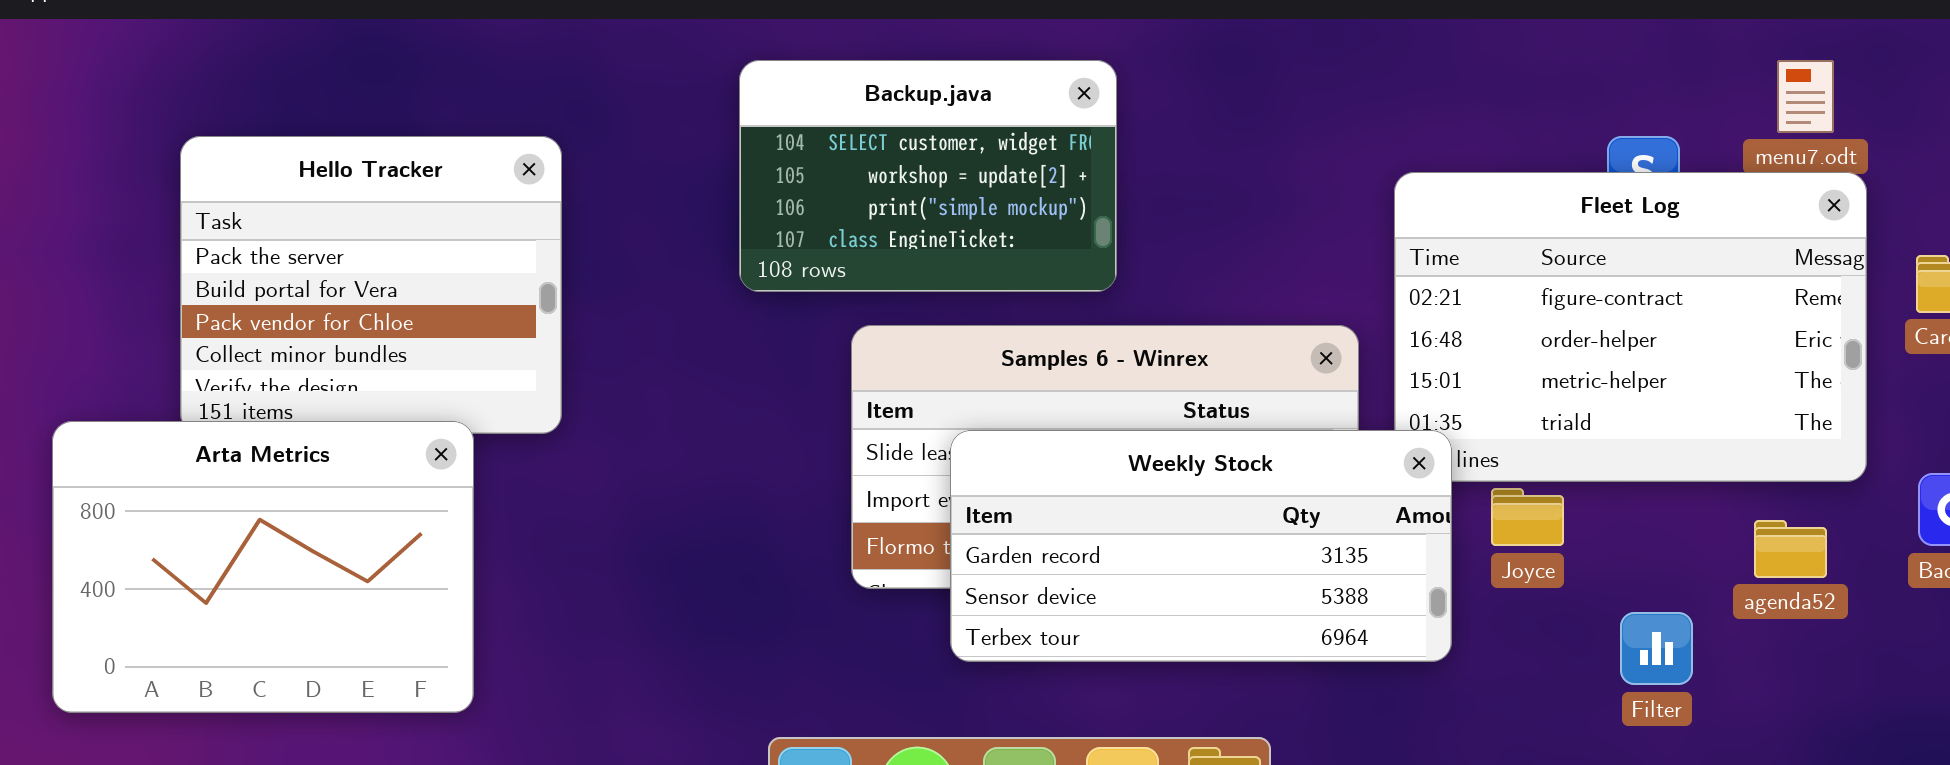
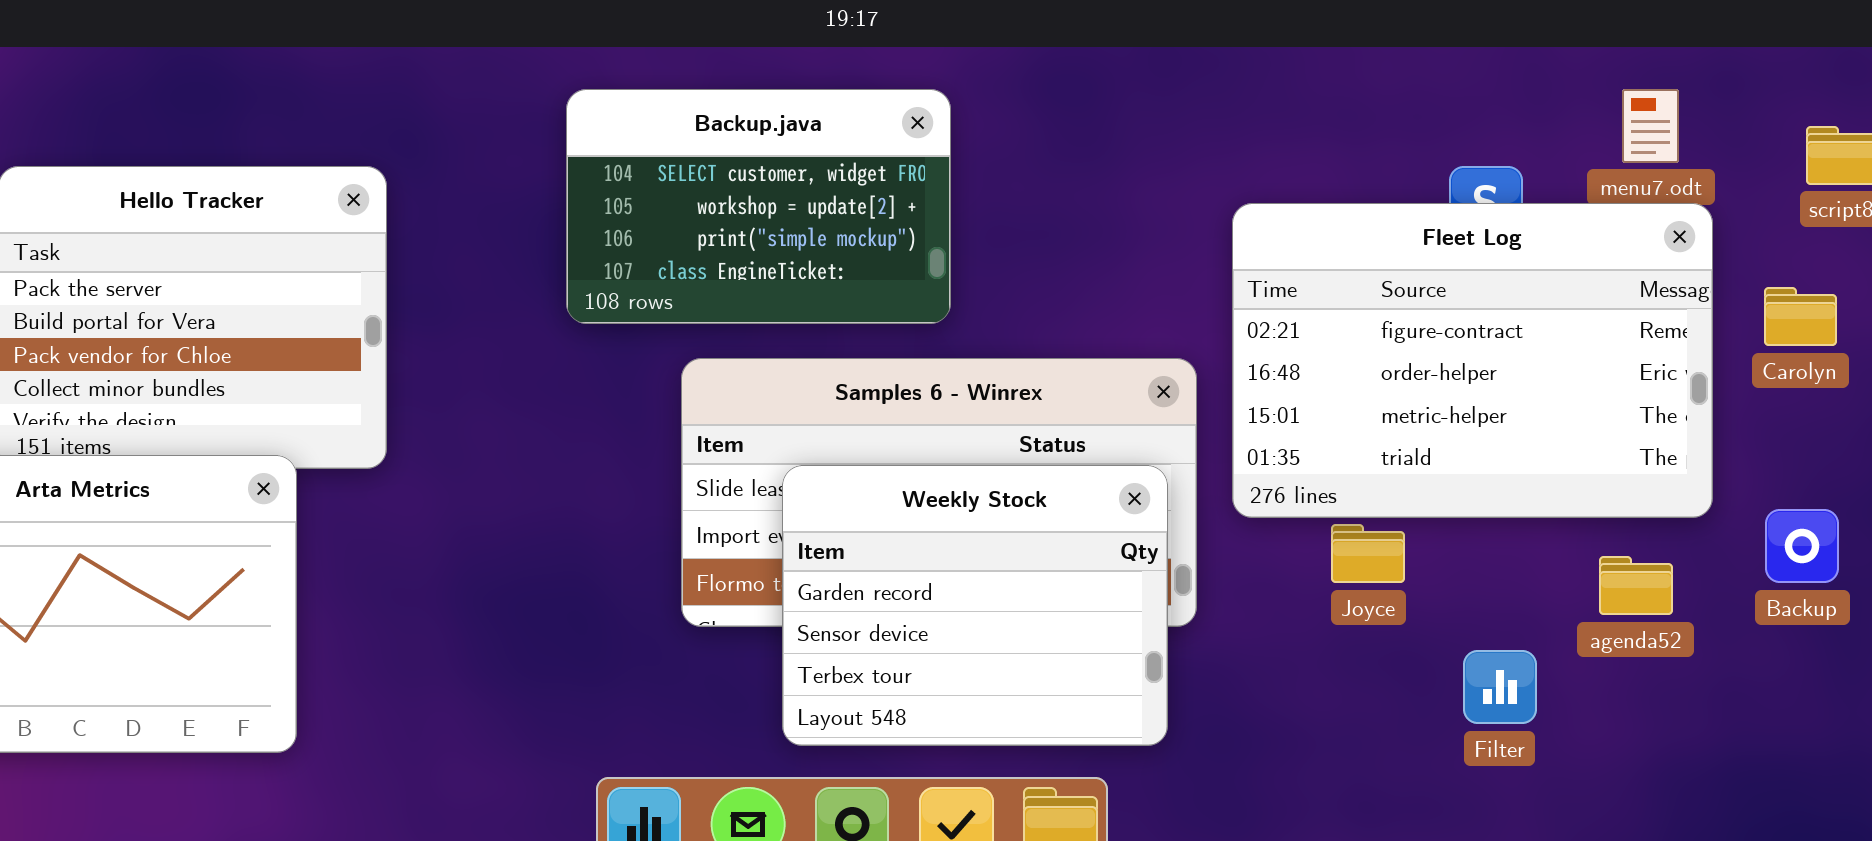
Weekly Stock: [950,430,1452,662] -> [782,465,1168,746], resized

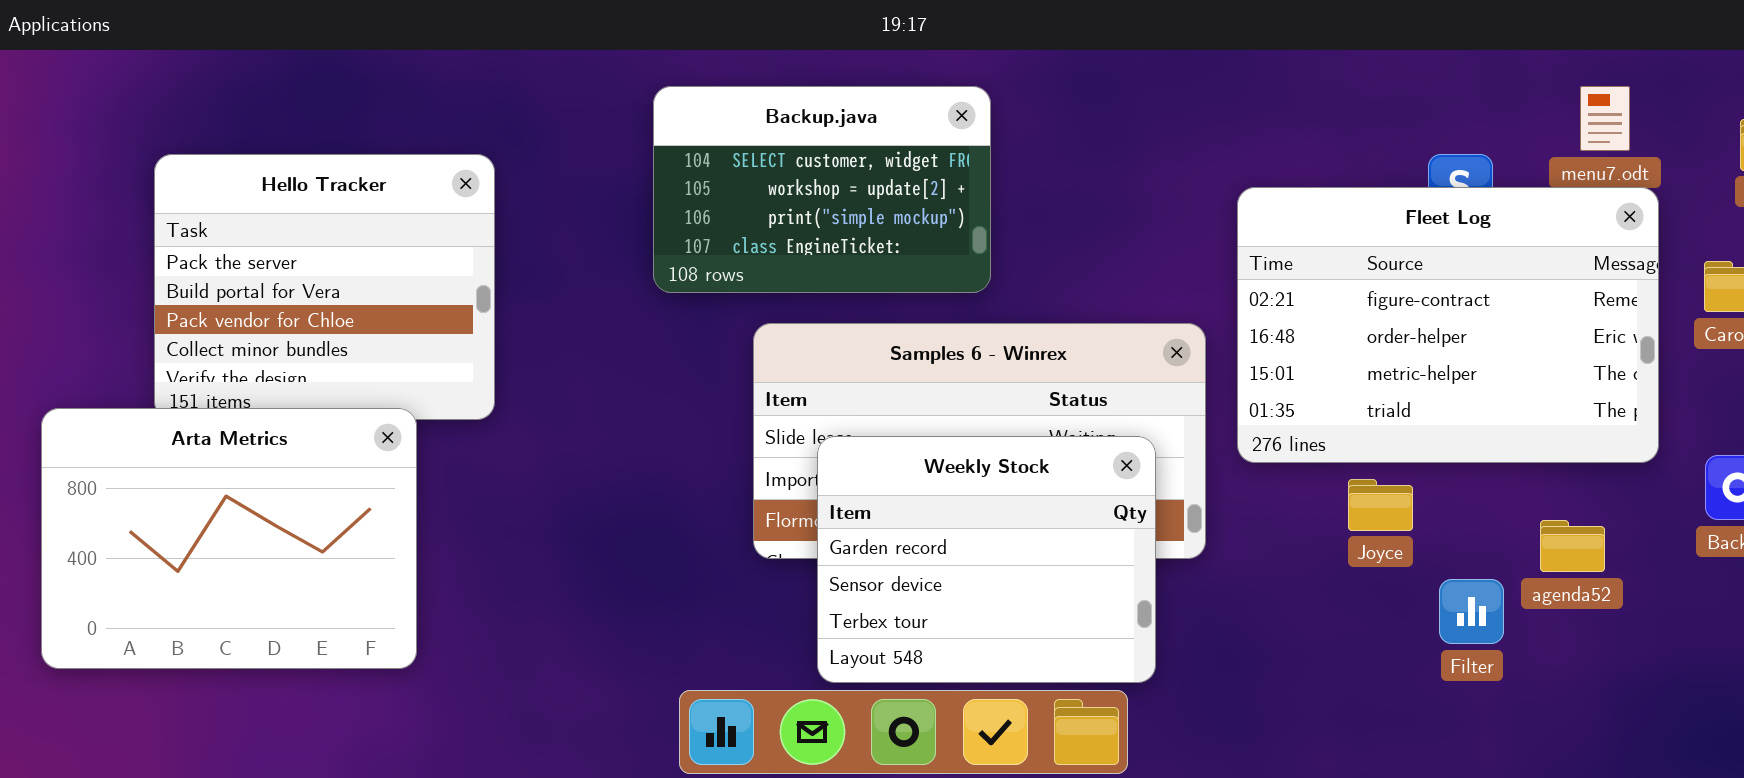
Weekly Stock: [782,465,1168,746] -> [817,436,1156,683], moved
Joyce: [1331,524,1405,583] -> [1348,479,1413,531], moved
agenda52: [1599,556,1673,615] -> [1540,520,1605,572], moved

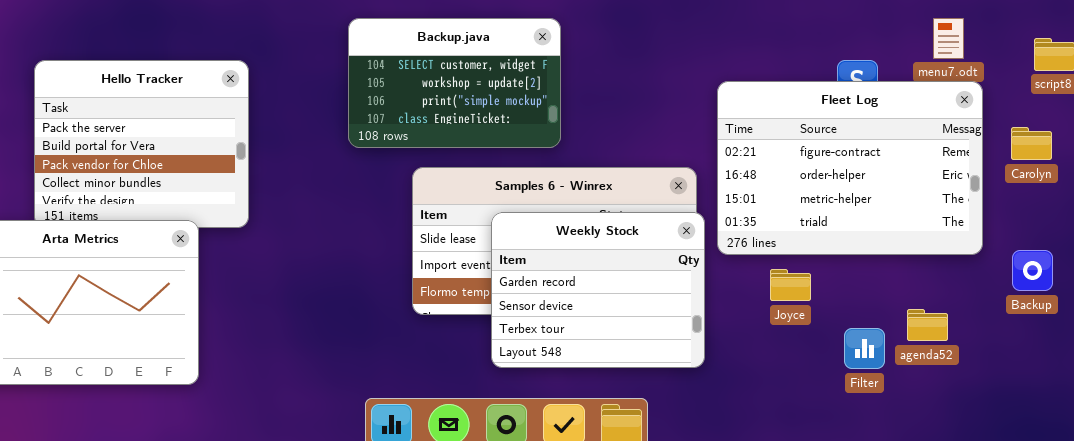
Weekly Stock: [817,436,1156,683] -> [491,212,705,368], moved
Joyce: [1348,479,1413,531] -> [770,269,811,301], moved
agenda52: [1540,520,1605,572] -> [907,309,948,341], moved

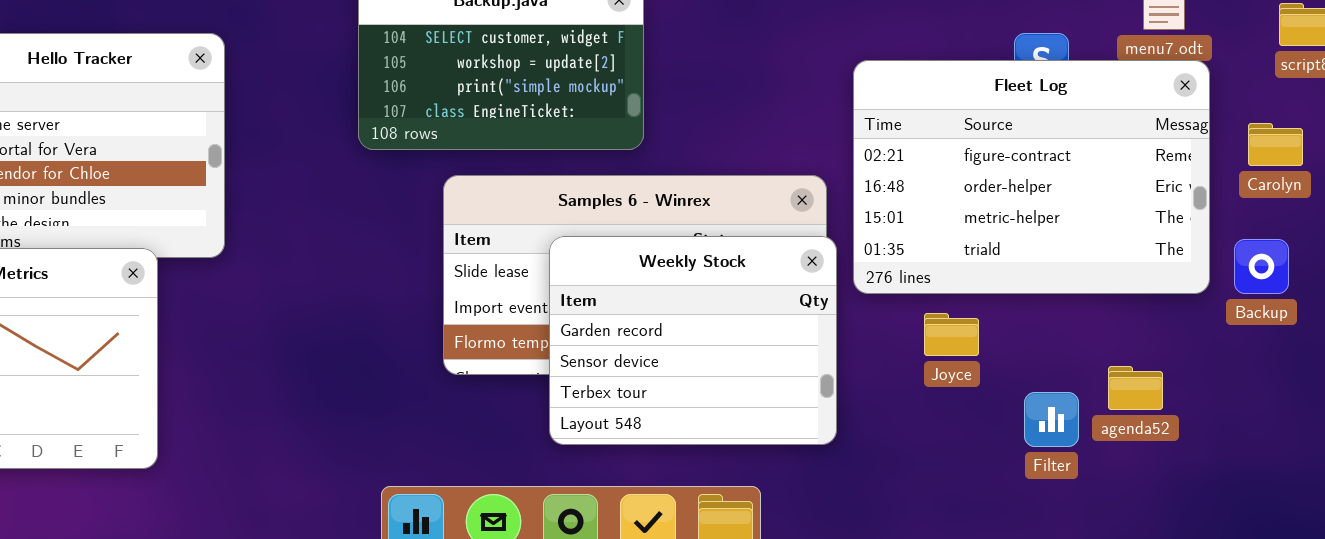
Backup: [1012,250,1053,291] -> [1234,239,1289,294], moved

